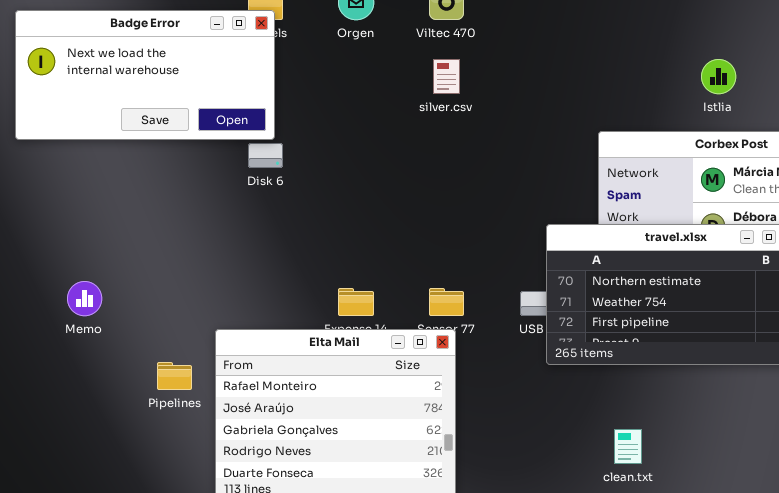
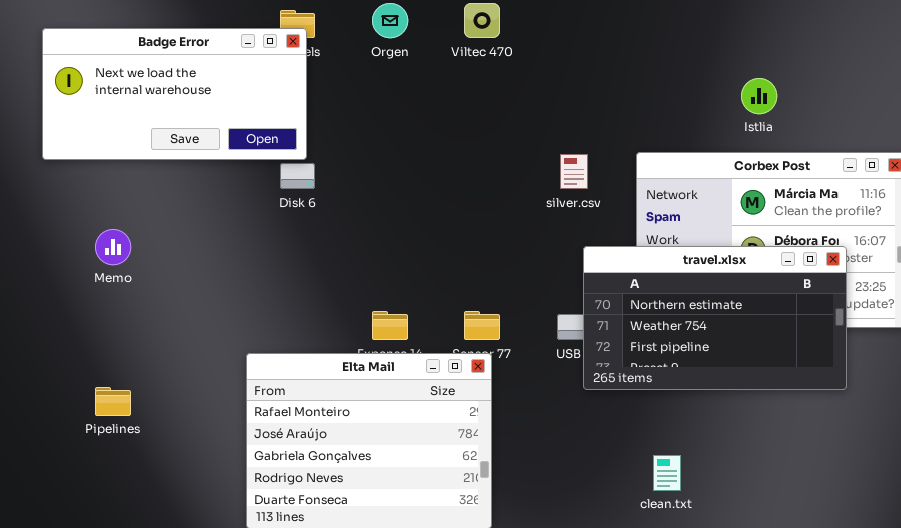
silver.csv: [433,59,460,94] -> [560,154,588,189], moved
Memo: [67,281,102,316] -> [95,229,131,265], moved
Pipelines: [157,362,192,390] -> [95,387,131,416], moved

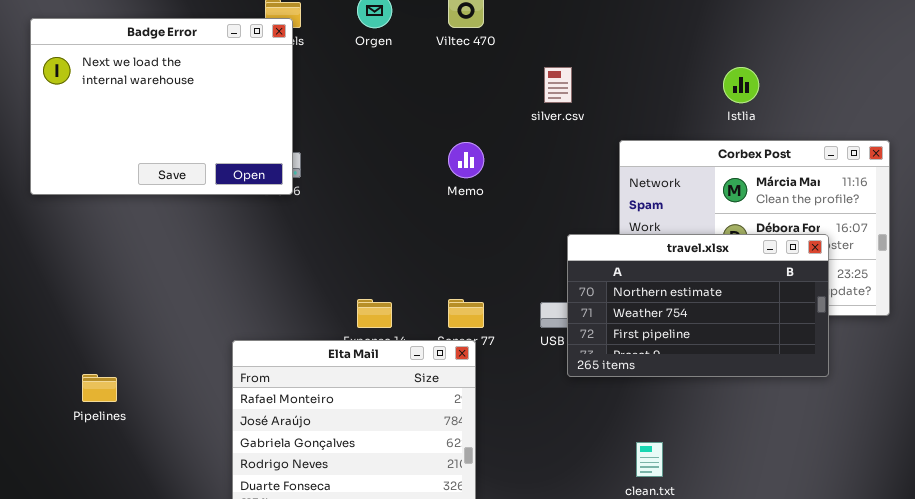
Badge Error: [42,28,307,160] -> [30,18,293,195], resized
silver.csv: [560,154,588,189] -> [544,67,572,103], moved
Memo: [95,229,131,265] -> [448,142,484,178], moved

